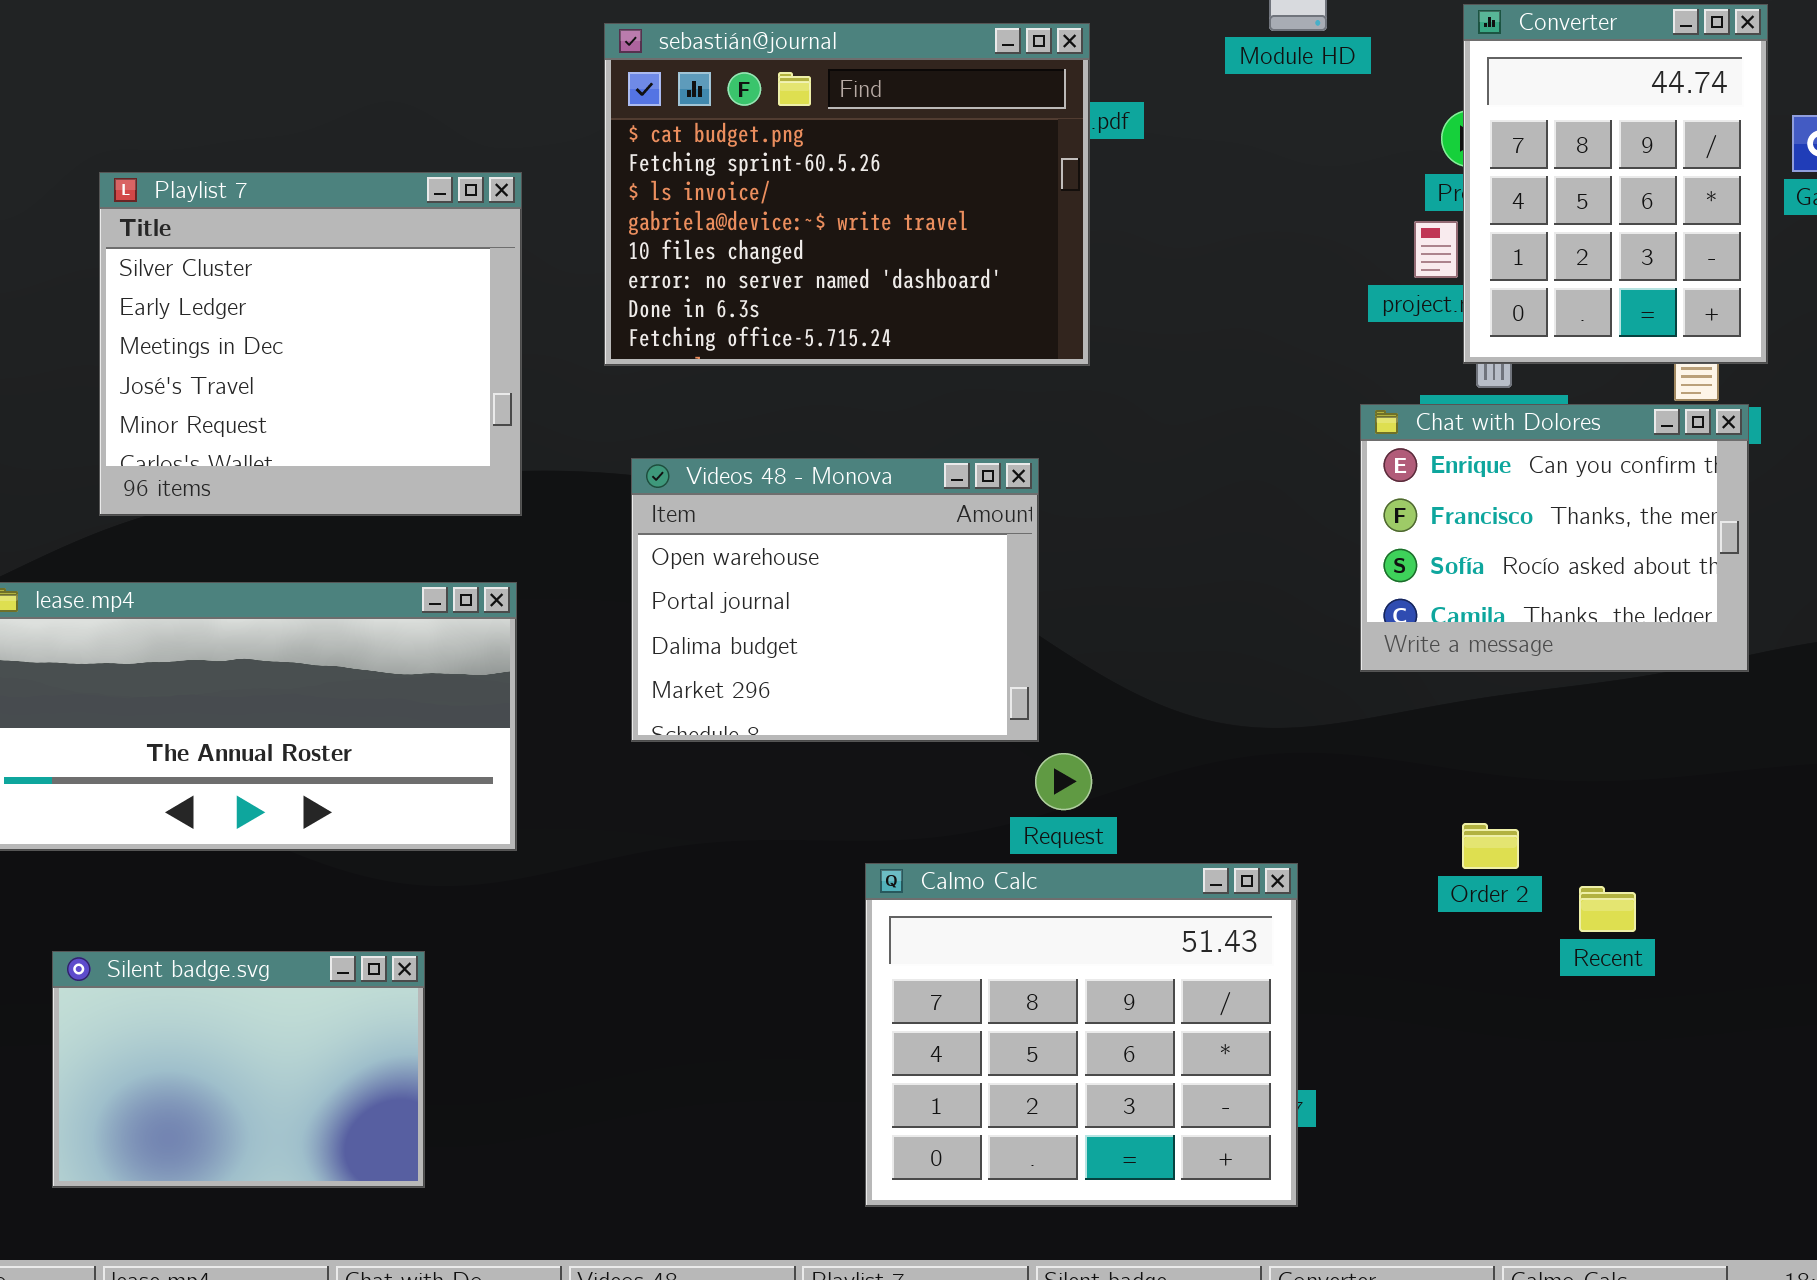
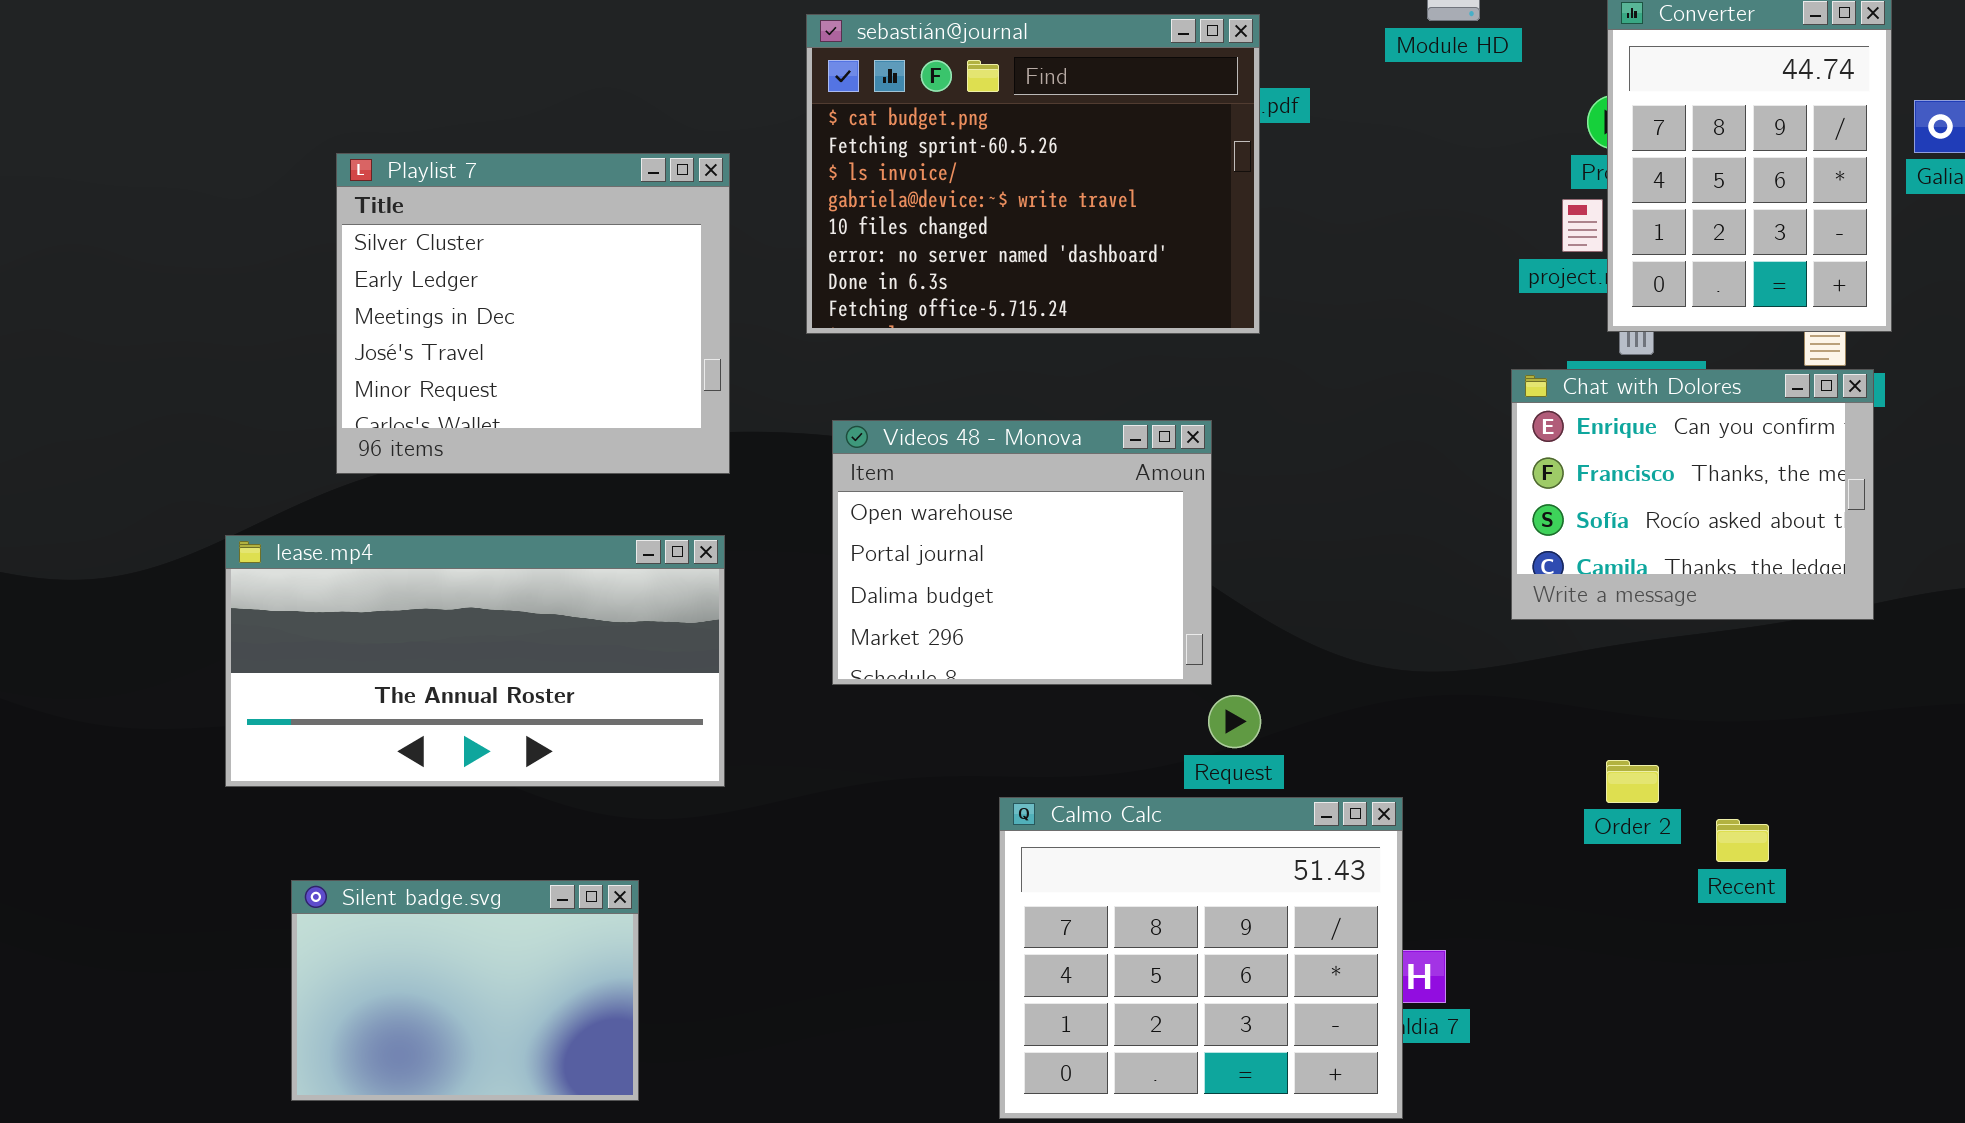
Calmo Calc: [865,863,1298,1207] -> [999,797,1403,1119], moved

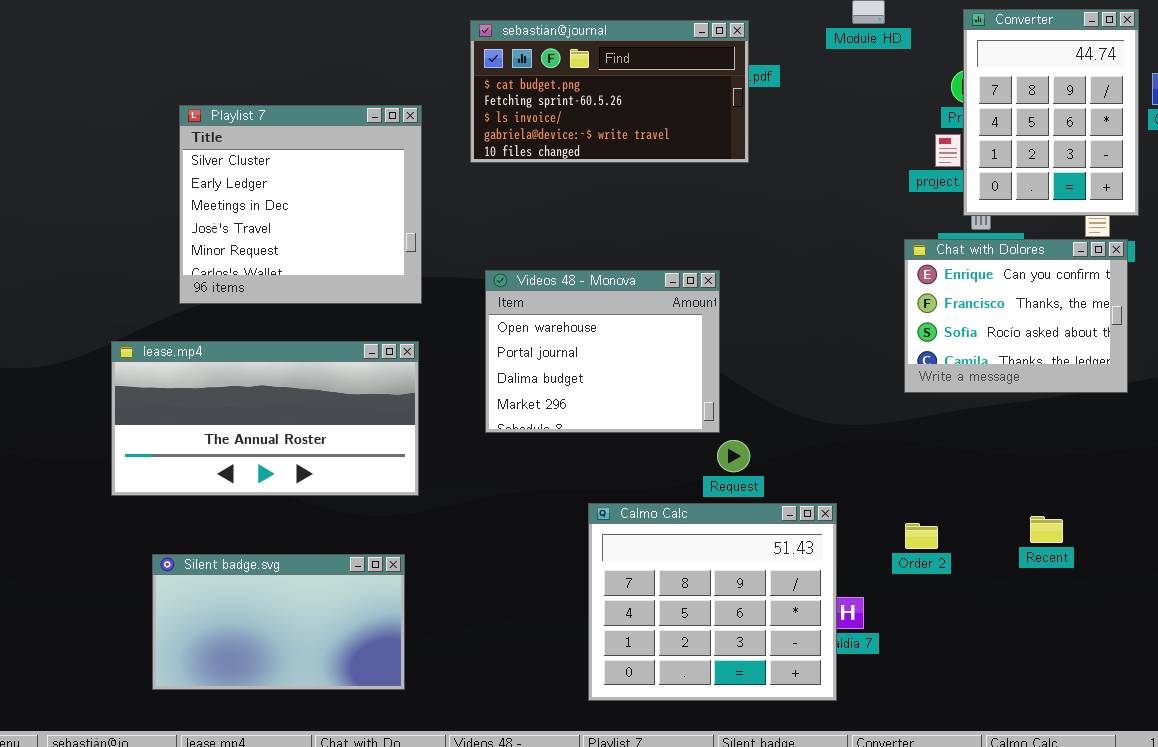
sebastián@journal: [806,14,1260,334] -> [470,20,749,163], resized
Order 2: [1606,760,1659,803] -> [905,523,938,549], moved
Silent badge.svg: [291,880,639,1101] -> [152,554,405,690], resized

